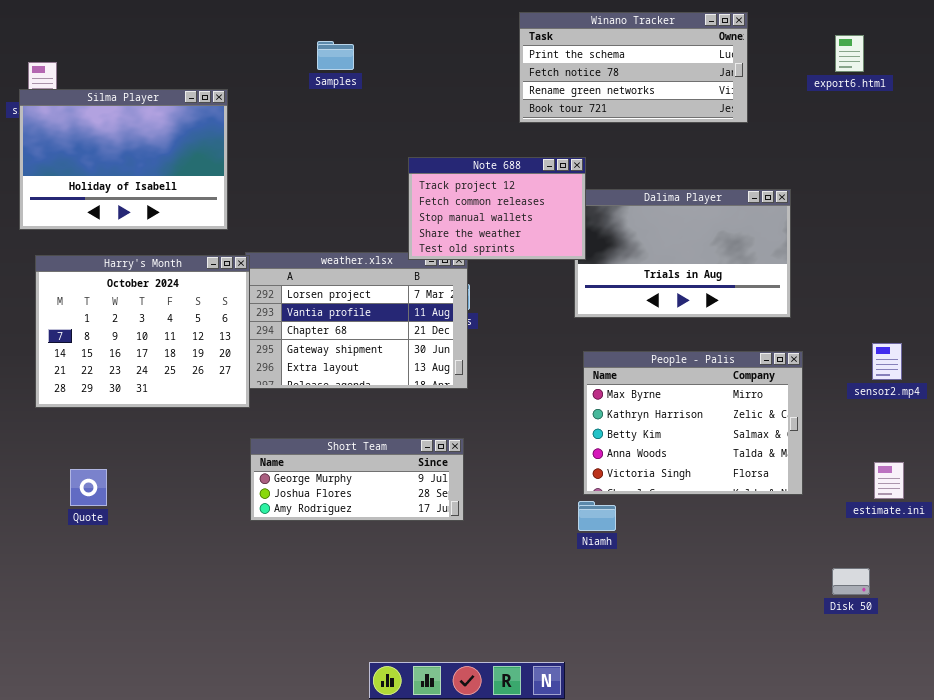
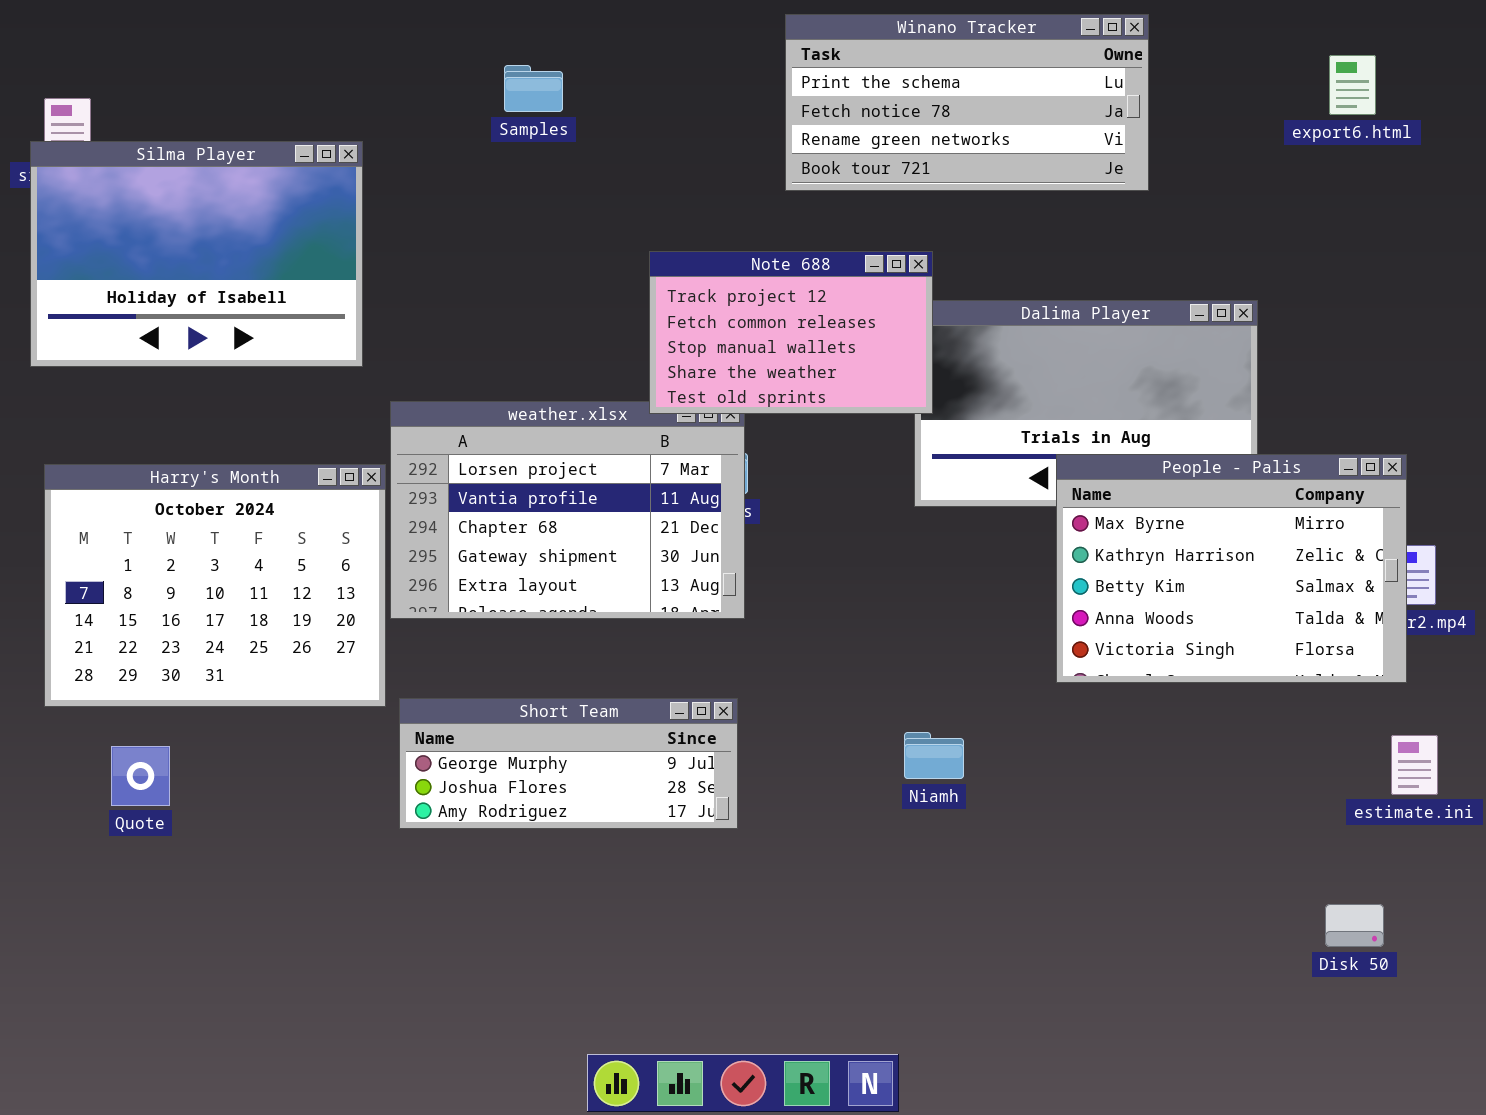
Winano Tracker: [519,12,748,123] -> [785,14,1149,191], moved
Harry's Month: [35,255,250,408] -> [44,464,386,707], moved
People - Palis: [583,351,803,495] -> [1056,454,1407,683], moved
Niamh: [578,501,616,531] -> [904,732,964,779], moved

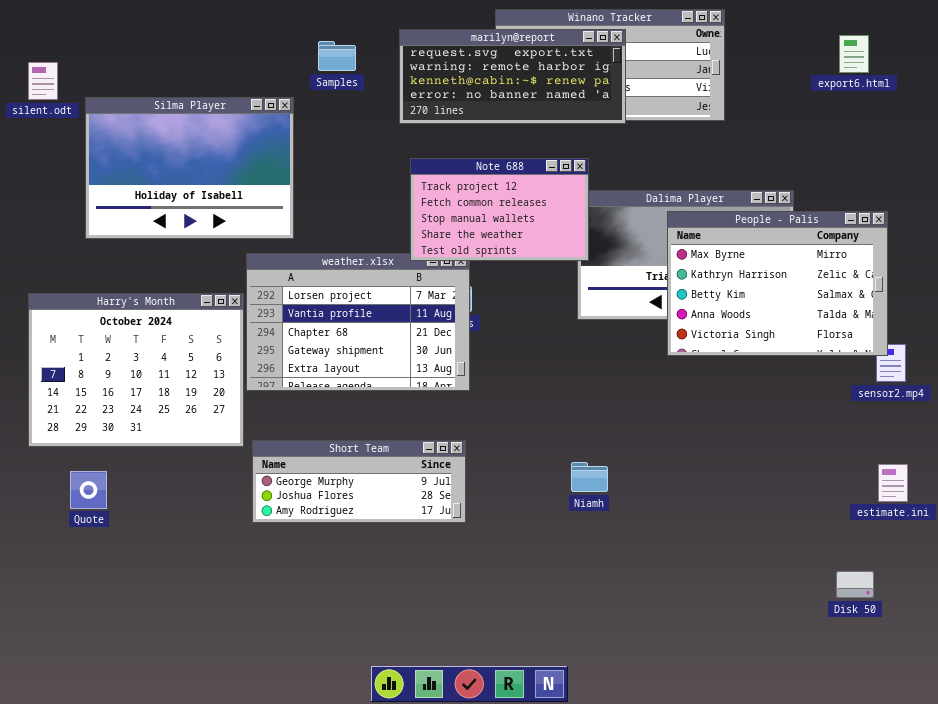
marilyn@report: none -> [399,29,626,124], opened
Silma Player: [30,141,363,367] -> [85,97,294,239], moved
People - Palis: [1056,454,1407,683] -> [667,211,888,356], moved

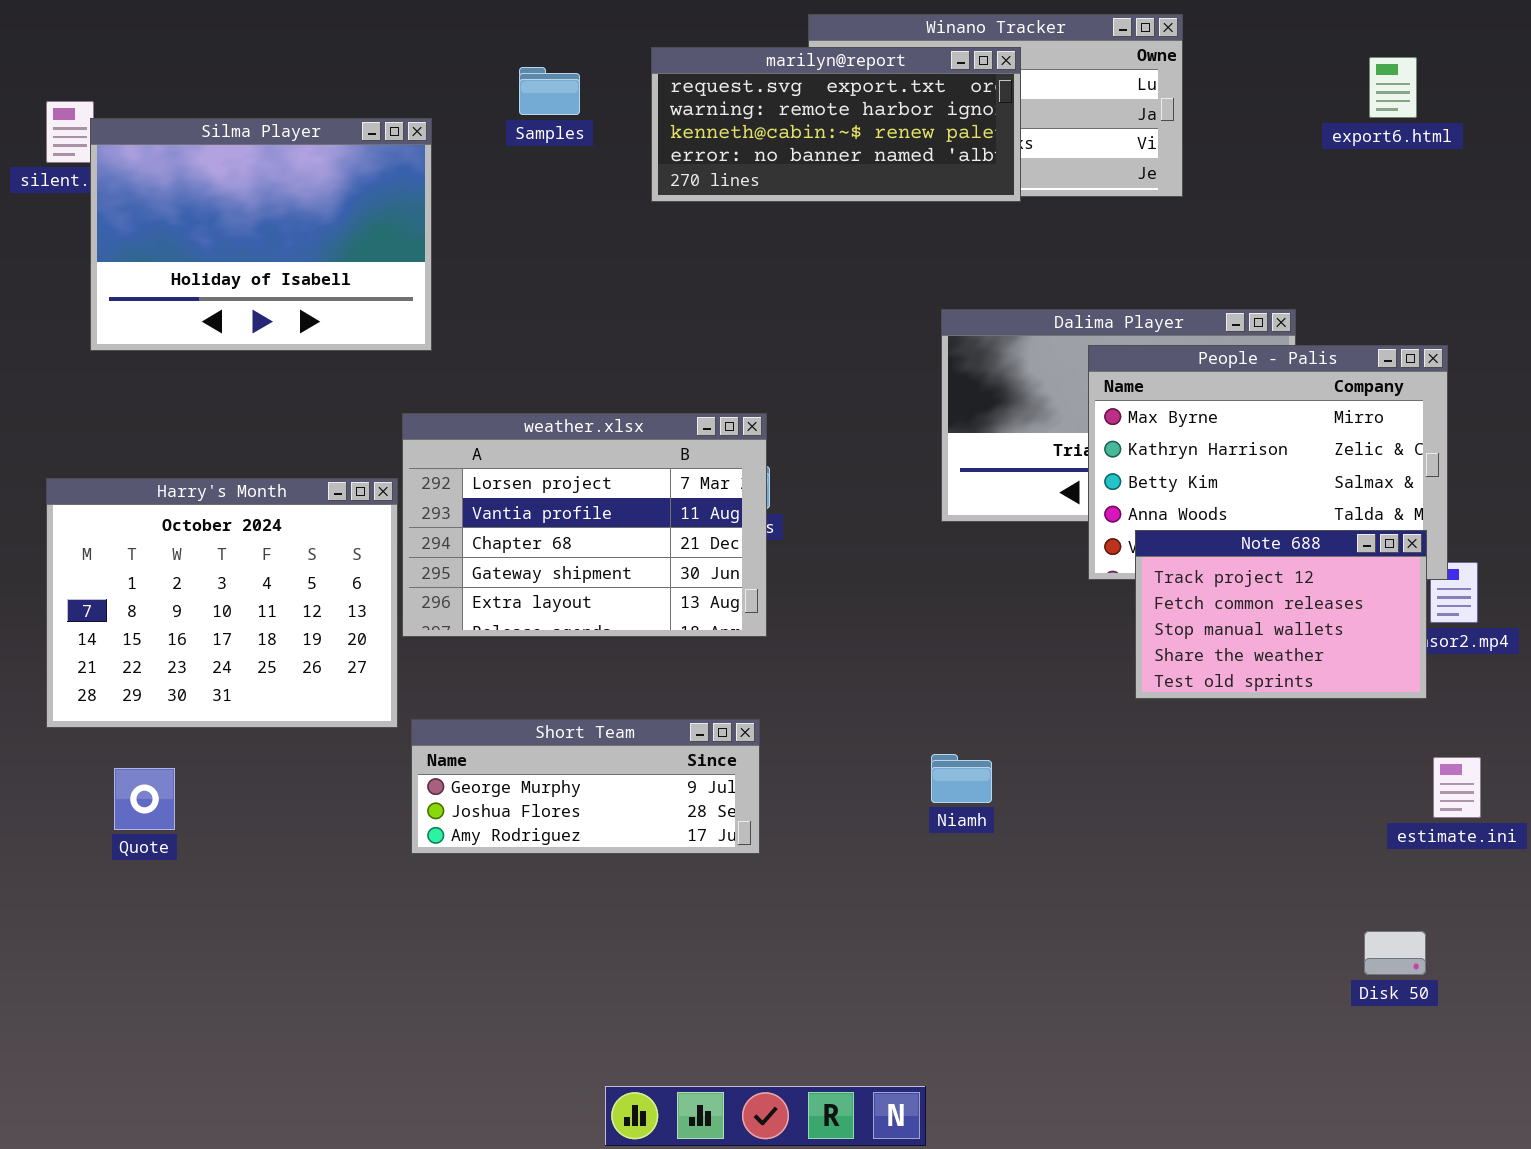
Silma Player: [85,97,294,239] -> [90,118,432,351], moved
Note 688: [410,158,589,261] -> [1135,530,1427,699], moved

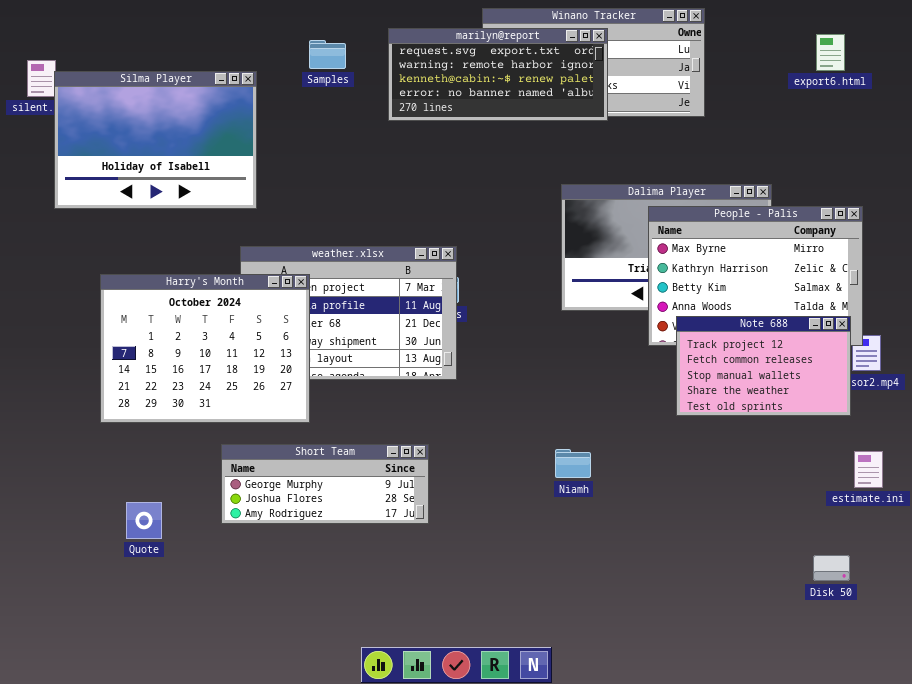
Harry's Month: [46,478,398,728] -> [100,274,310,423], moved
Short Team: [411,719,760,854] -> [221,444,429,524], moved
Quote: [114,768,175,830] -> [126,502,162,539], moved

